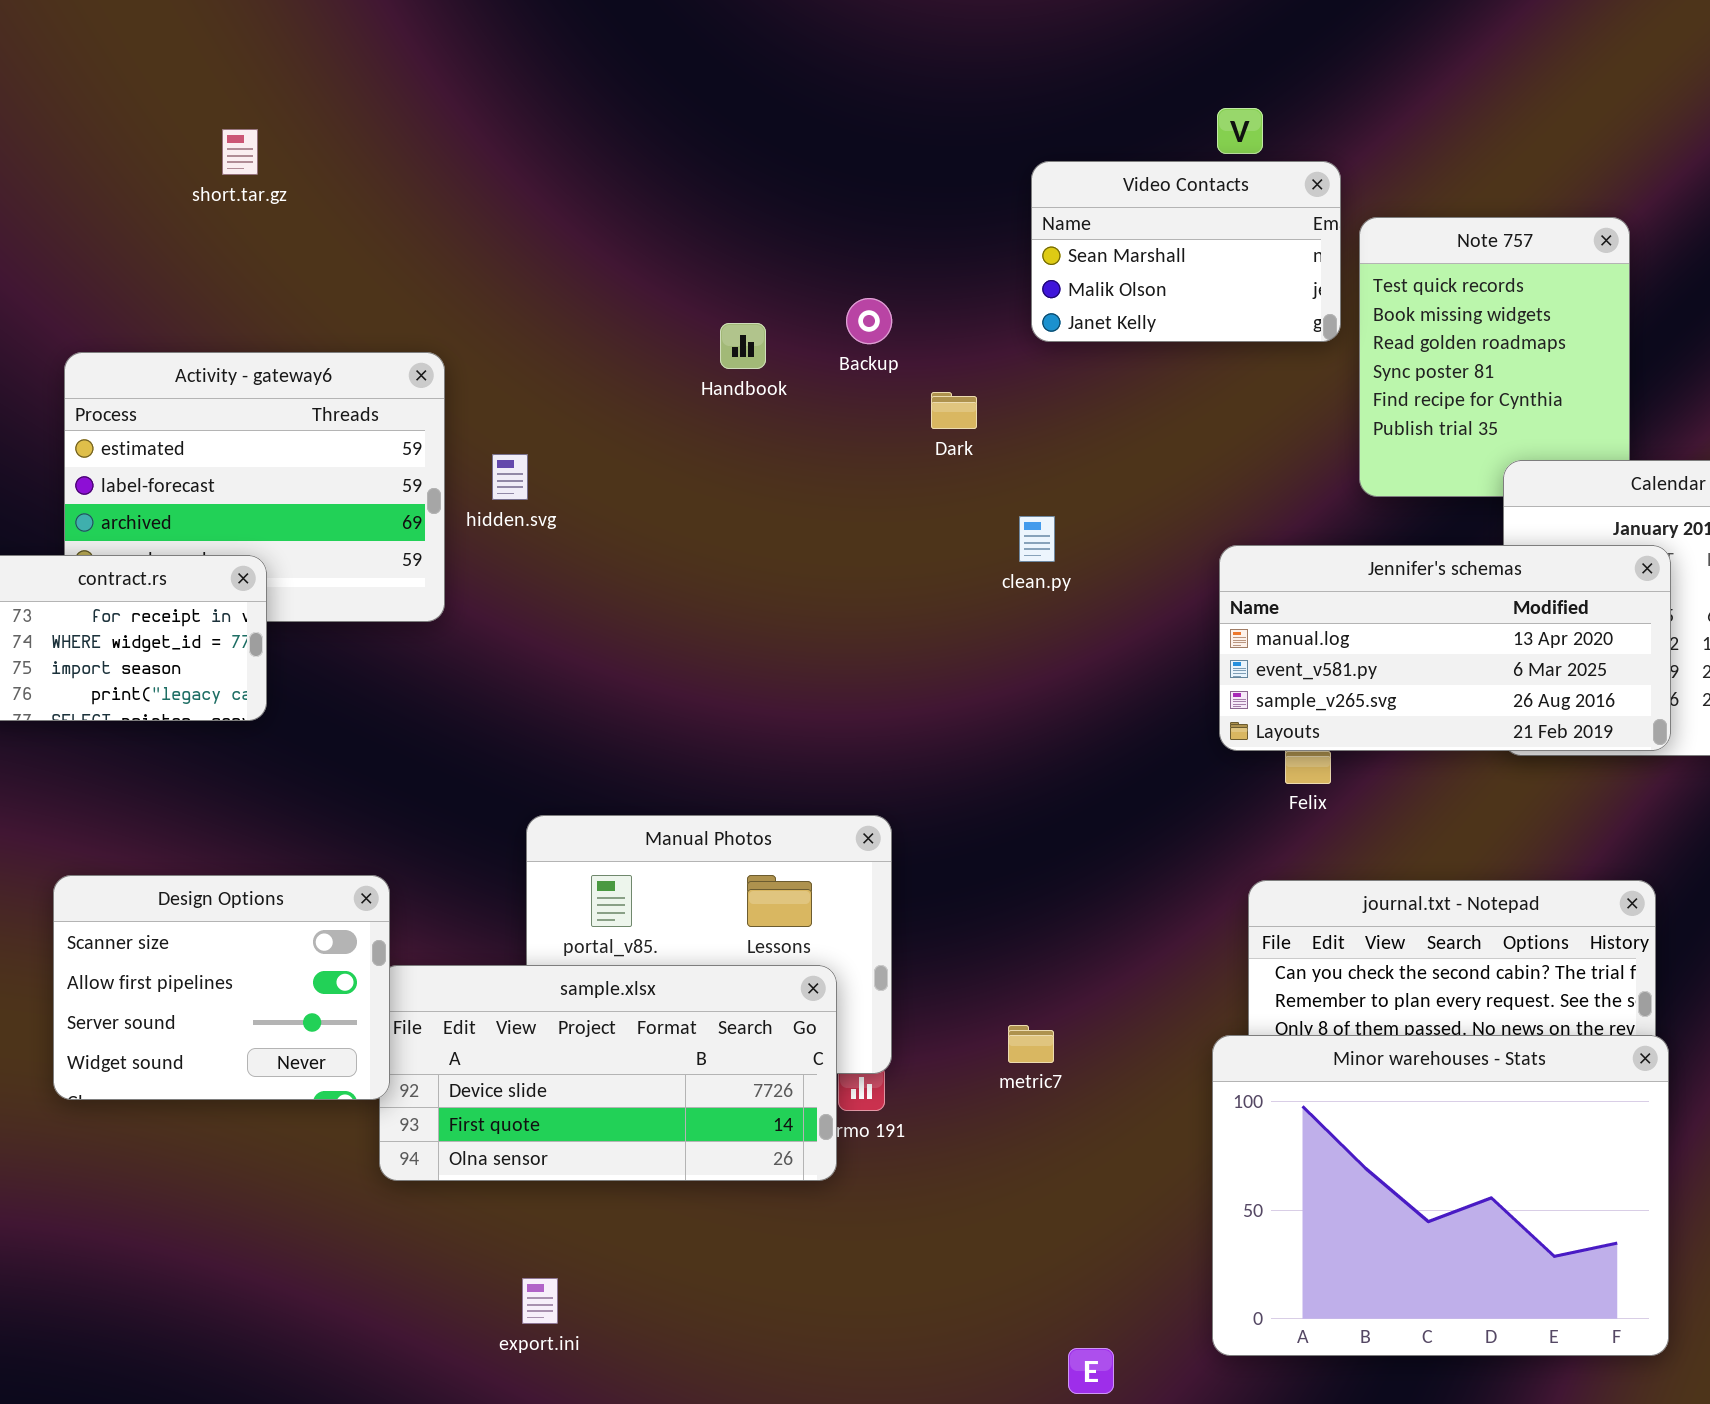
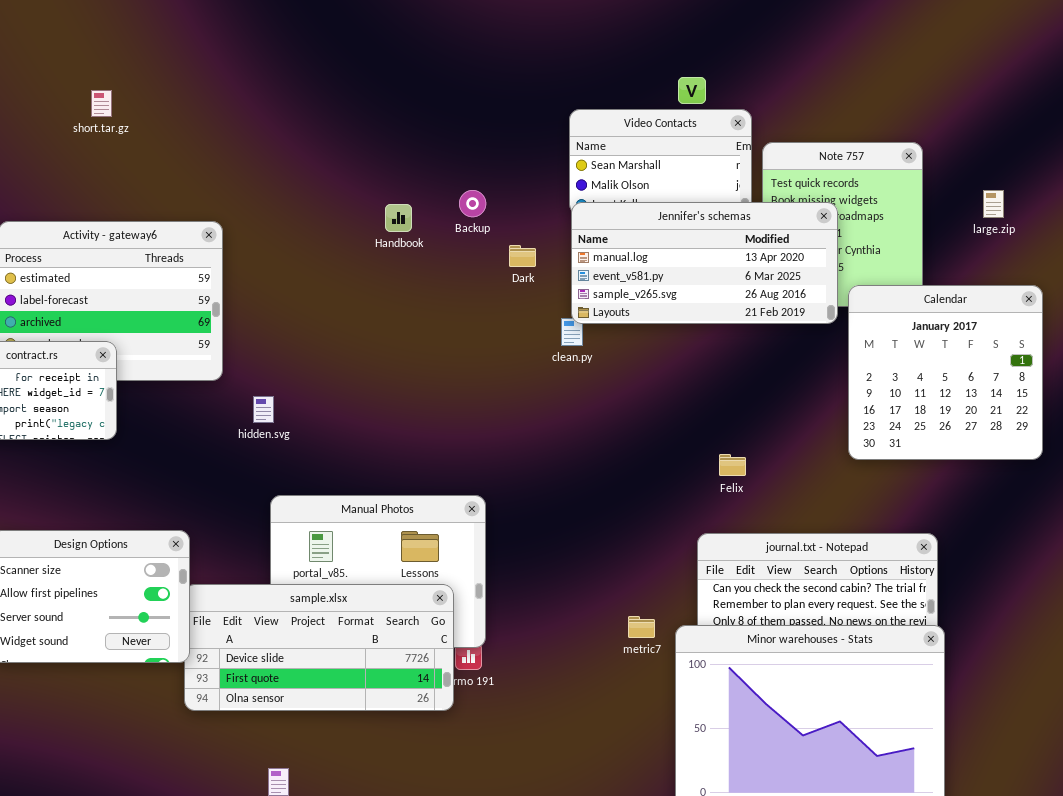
hidden.svg: [492,454,528,500] -> [253,396,274,423], moved
Jennifer's schemas: [1219,545,1671,751] -> [571,202,838,324], moved
metric7: [1008,1025,1054,1063] -> [628,616,655,638], moved

